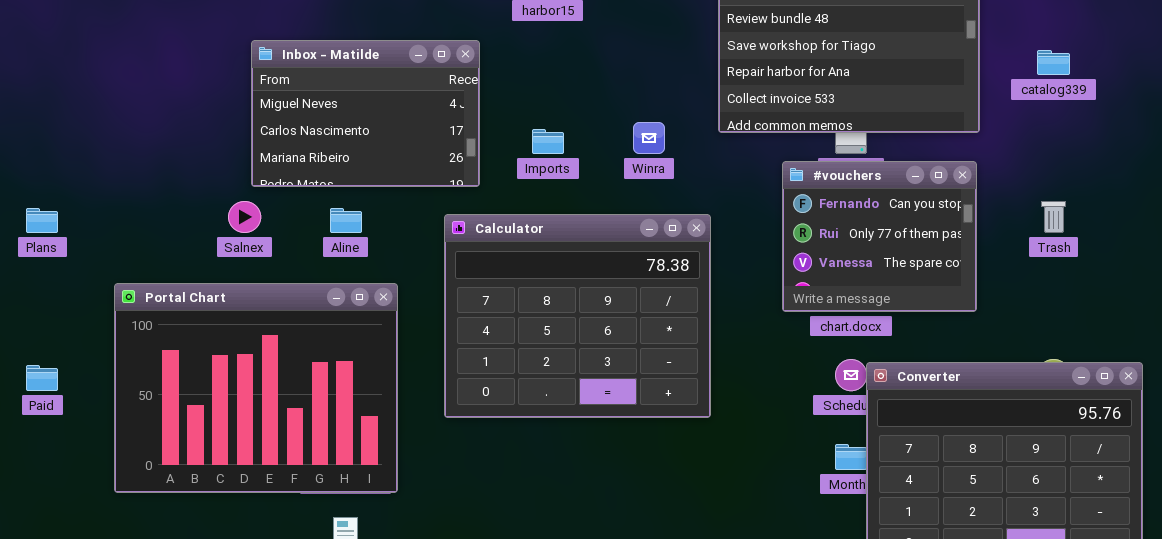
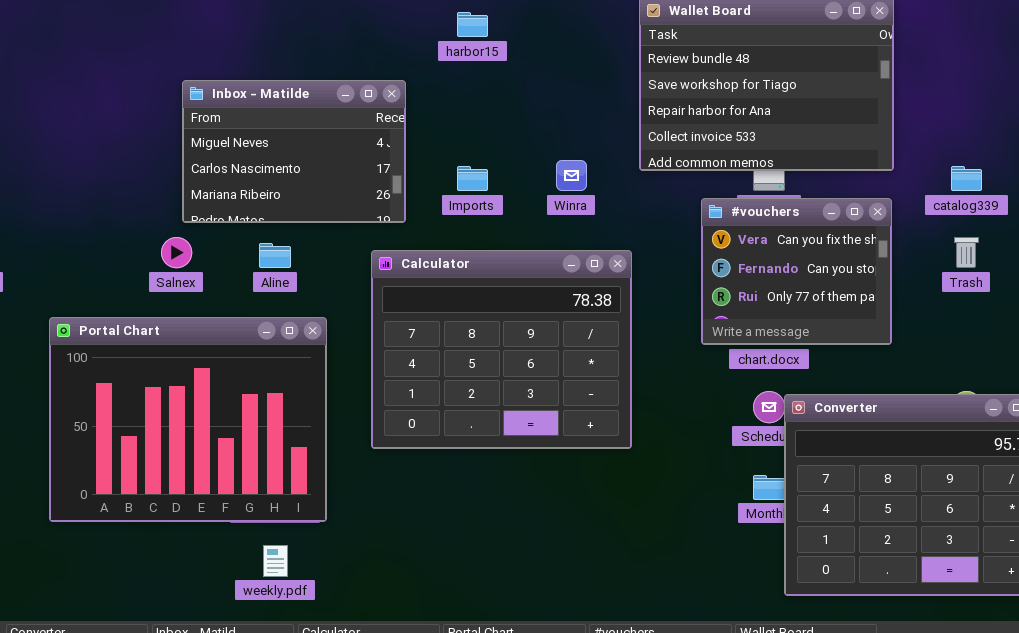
catalog339: [1037,50,1070,75] -> [951,166,982,191], moved
#vouchers: [782,161,977,312] -> [701,198,892,345], scrolled up 1 row

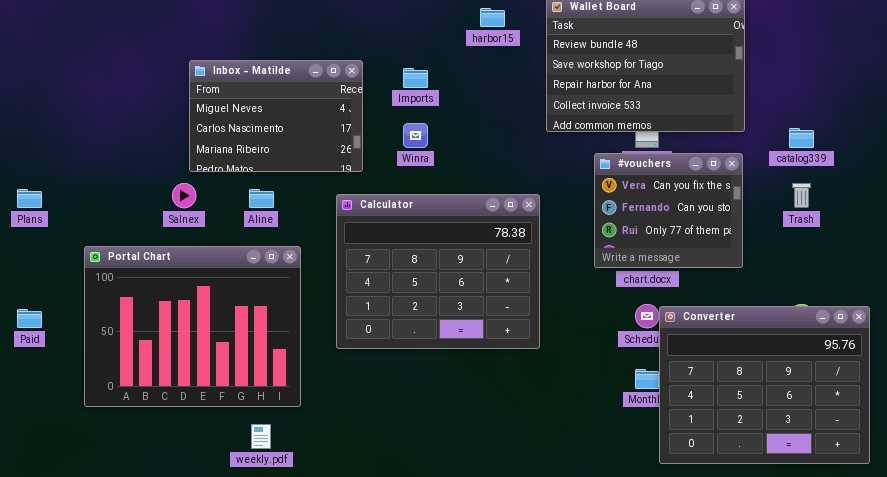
harbor15: [457,12,488,37] -> [480,8,505,27], moved
Winra: [556,160,587,191] -> [403,123,428,148], moved
Imports: [457,166,488,191] -> [403,68,428,88], moved

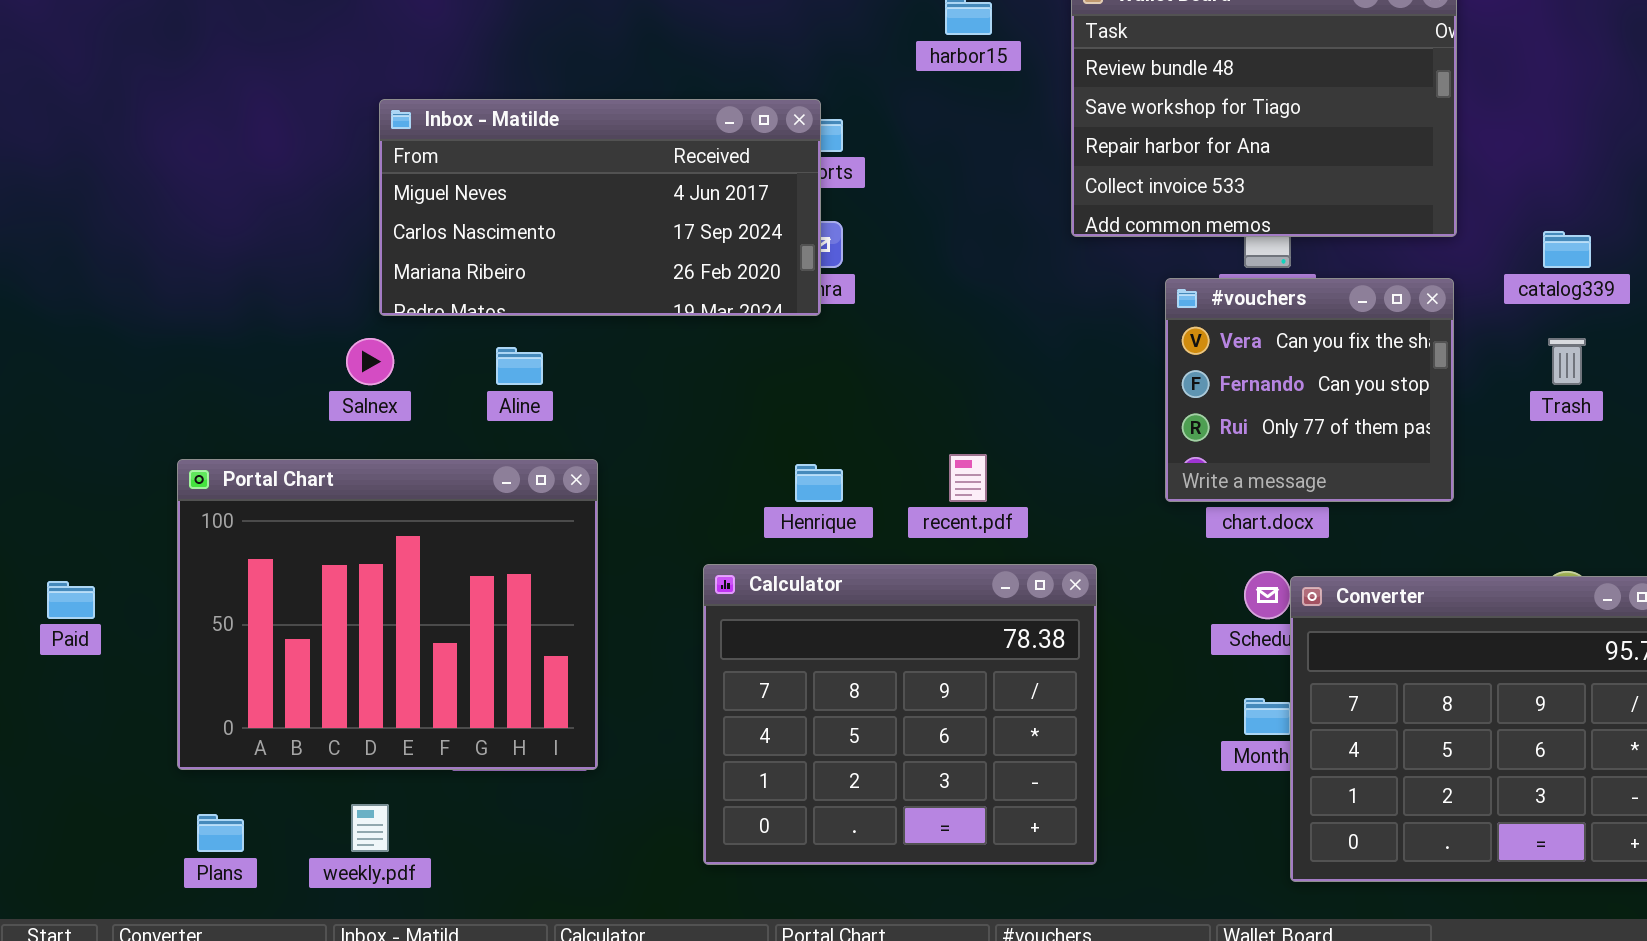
Inbox - Matilde: [189,60,363,172] -> [379,99,821,316], resized
Plans: [17,189,42,208] -> [197,814,244,852], moved
Calculator: [336,194,540,349] -> [703,564,1097,865], moved
weekly.pdf: [251,424,271,449] -> [351,804,389,852], moved

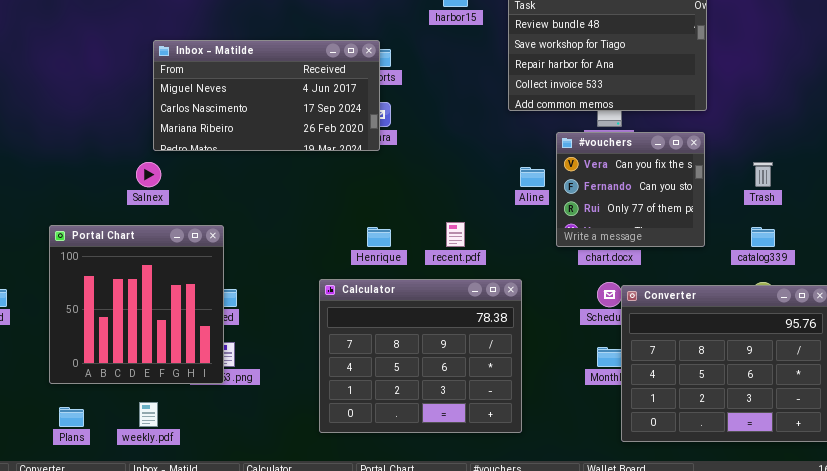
catalog339: [1543,231,1591,268] -> [751,227,775,247], moved
Aline: [496,347,543,385] -> [520,167,545,187], moved
Portal Chart: [177,459,598,770] -> [49,225,224,384], resized

